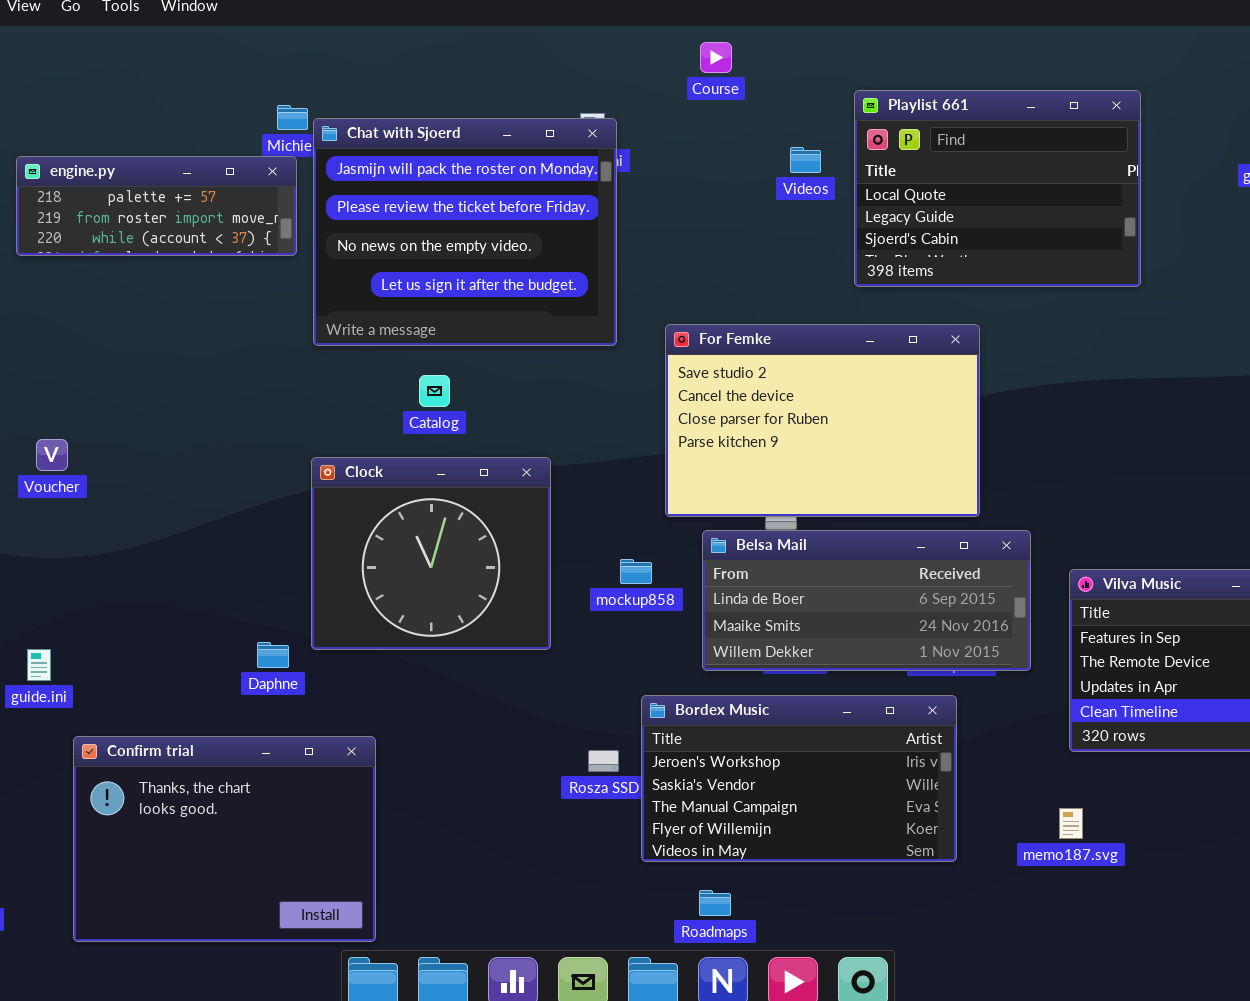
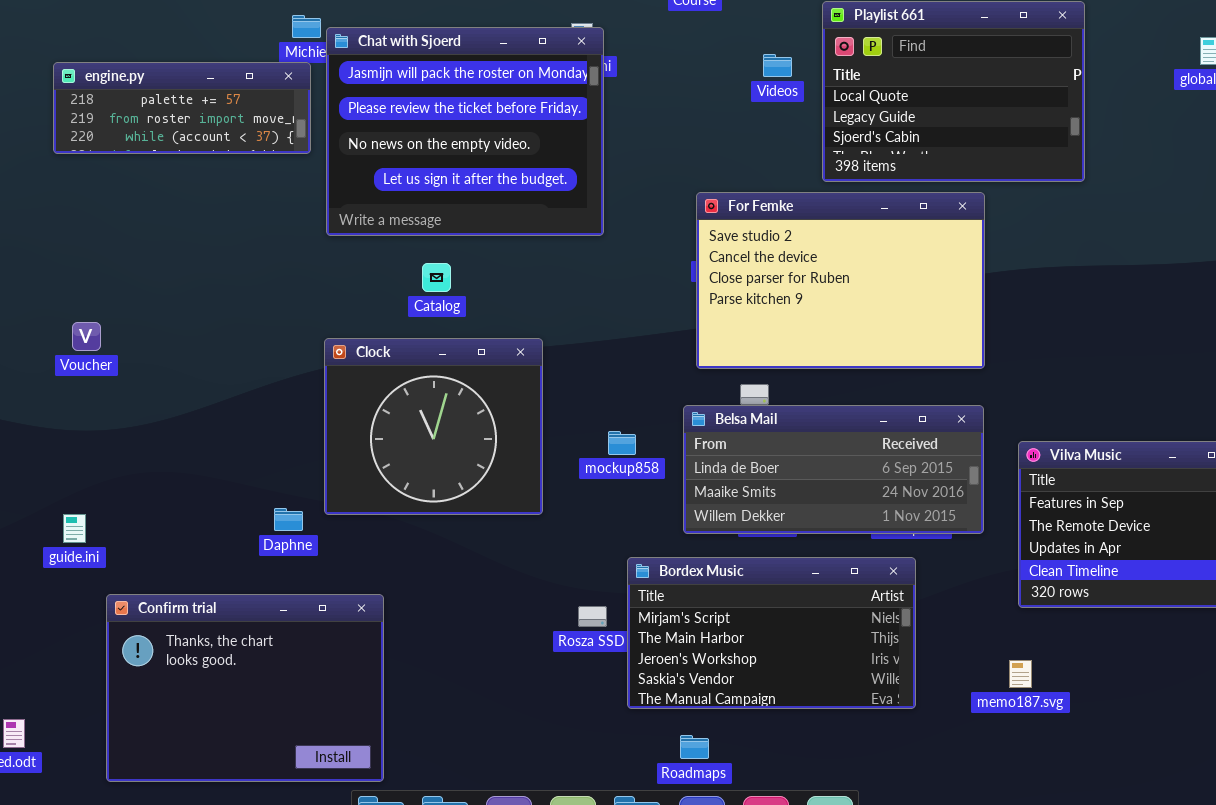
For Femke: [665,324,980,517] -> [696,192,985,369], moved
Bordex Music: [641,695,957,862] -> [627,557,916,709], scrolled up 2 rows

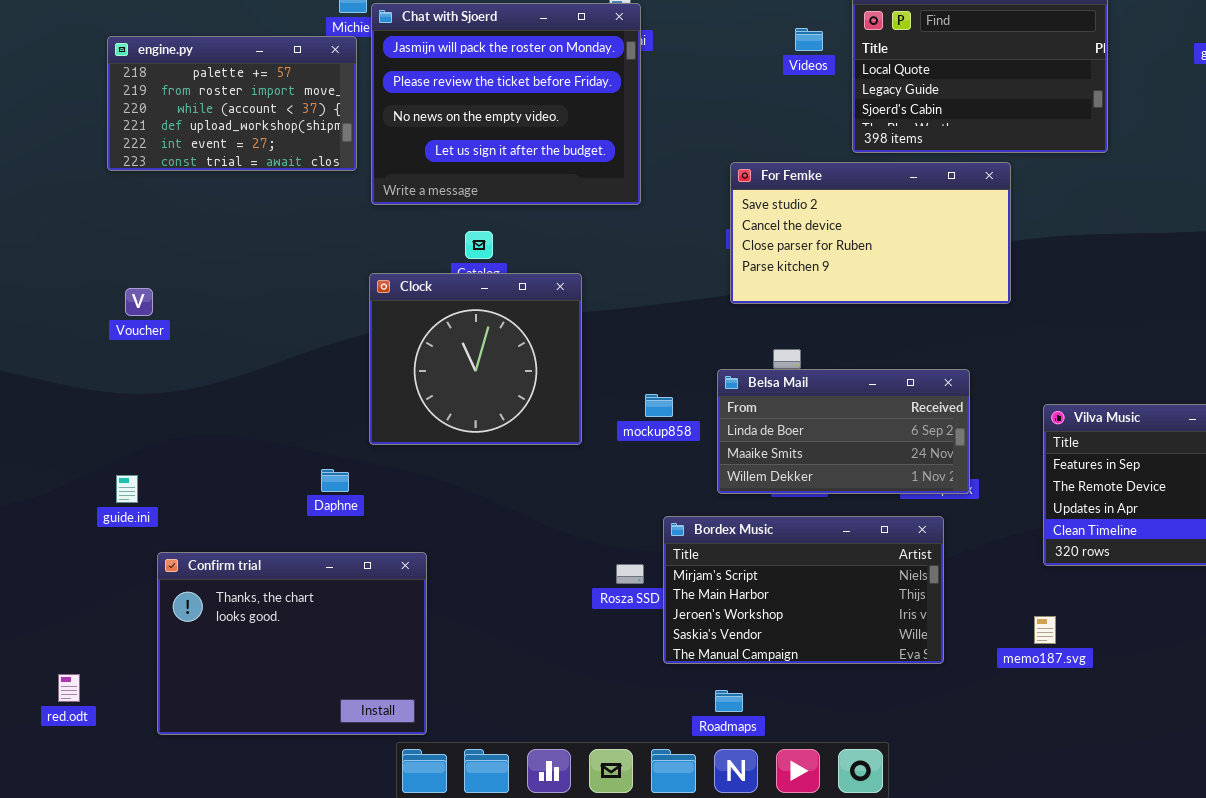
engine.py: [53,62,311,154] -> [107,36,357,171], resized
For Femke: [696,192,985,369] -> [730,162,1011,304], resized
Clock: [324,338,543,515] -> [369,273,582,445], moved
Belsa Mail: [683,405,984,534] -> [717,369,970,494], resized

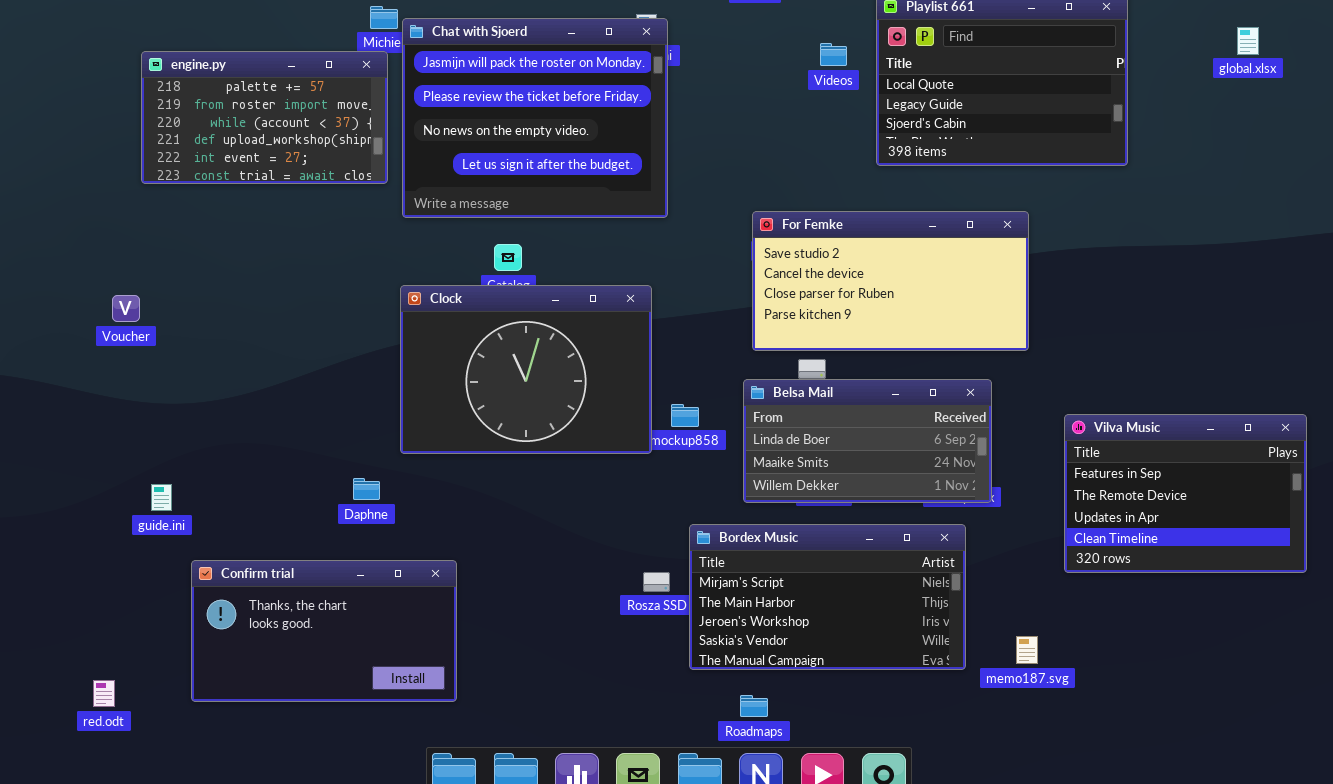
For Femke: [730,162,1011,304] -> [752,211,1029,351], moved
Clock: [369,273,582,445] -> [400,285,652,454], resized
Voucher: [125,288,153,316] -> [112,295,140,322], moved
Confirm trial: [157,552,427,735] -> [191,560,457,702], resized
memo187.svg: [1034,616,1056,644] -> [1016,636,1038,664], moved

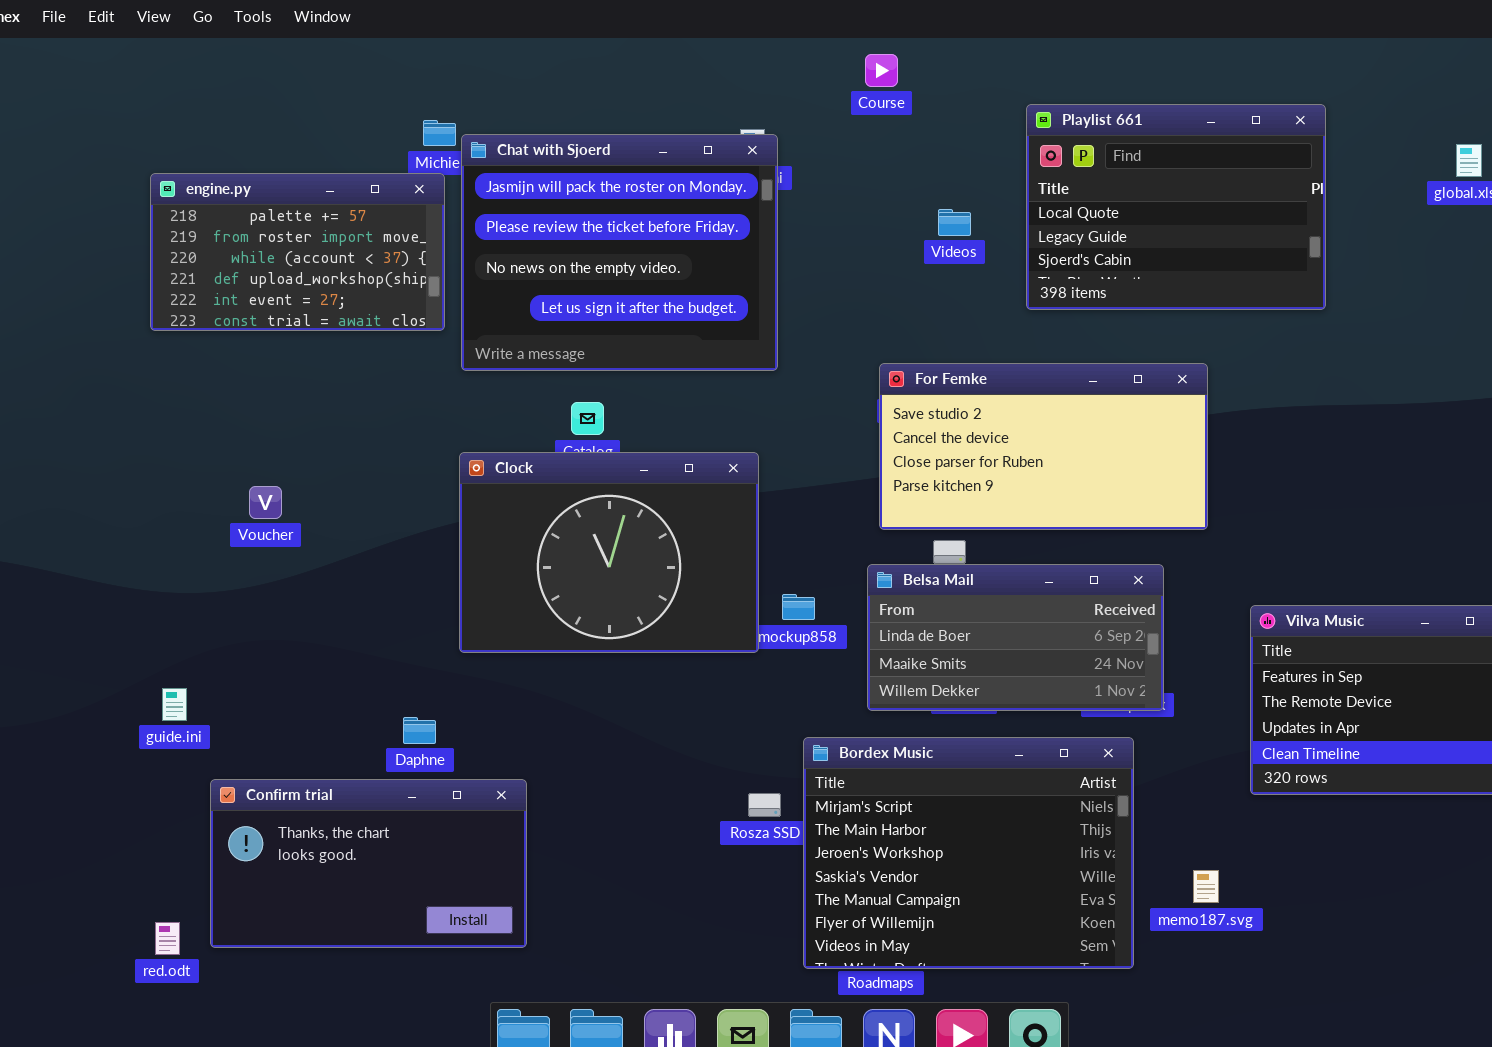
Videos: [820,43,847,66] -> [938,209,971,236], moved
Voucher: [112,295,140,322] -> [249,486,282,519], moved
Daphne: [353,478,380,500] -> [403,717,436,744], moved
Bordex Music: [689,524,966,670] -> [803,737,1134,969], resized
red.odt: [93,680,115,707] -> [155,922,180,955], moved

